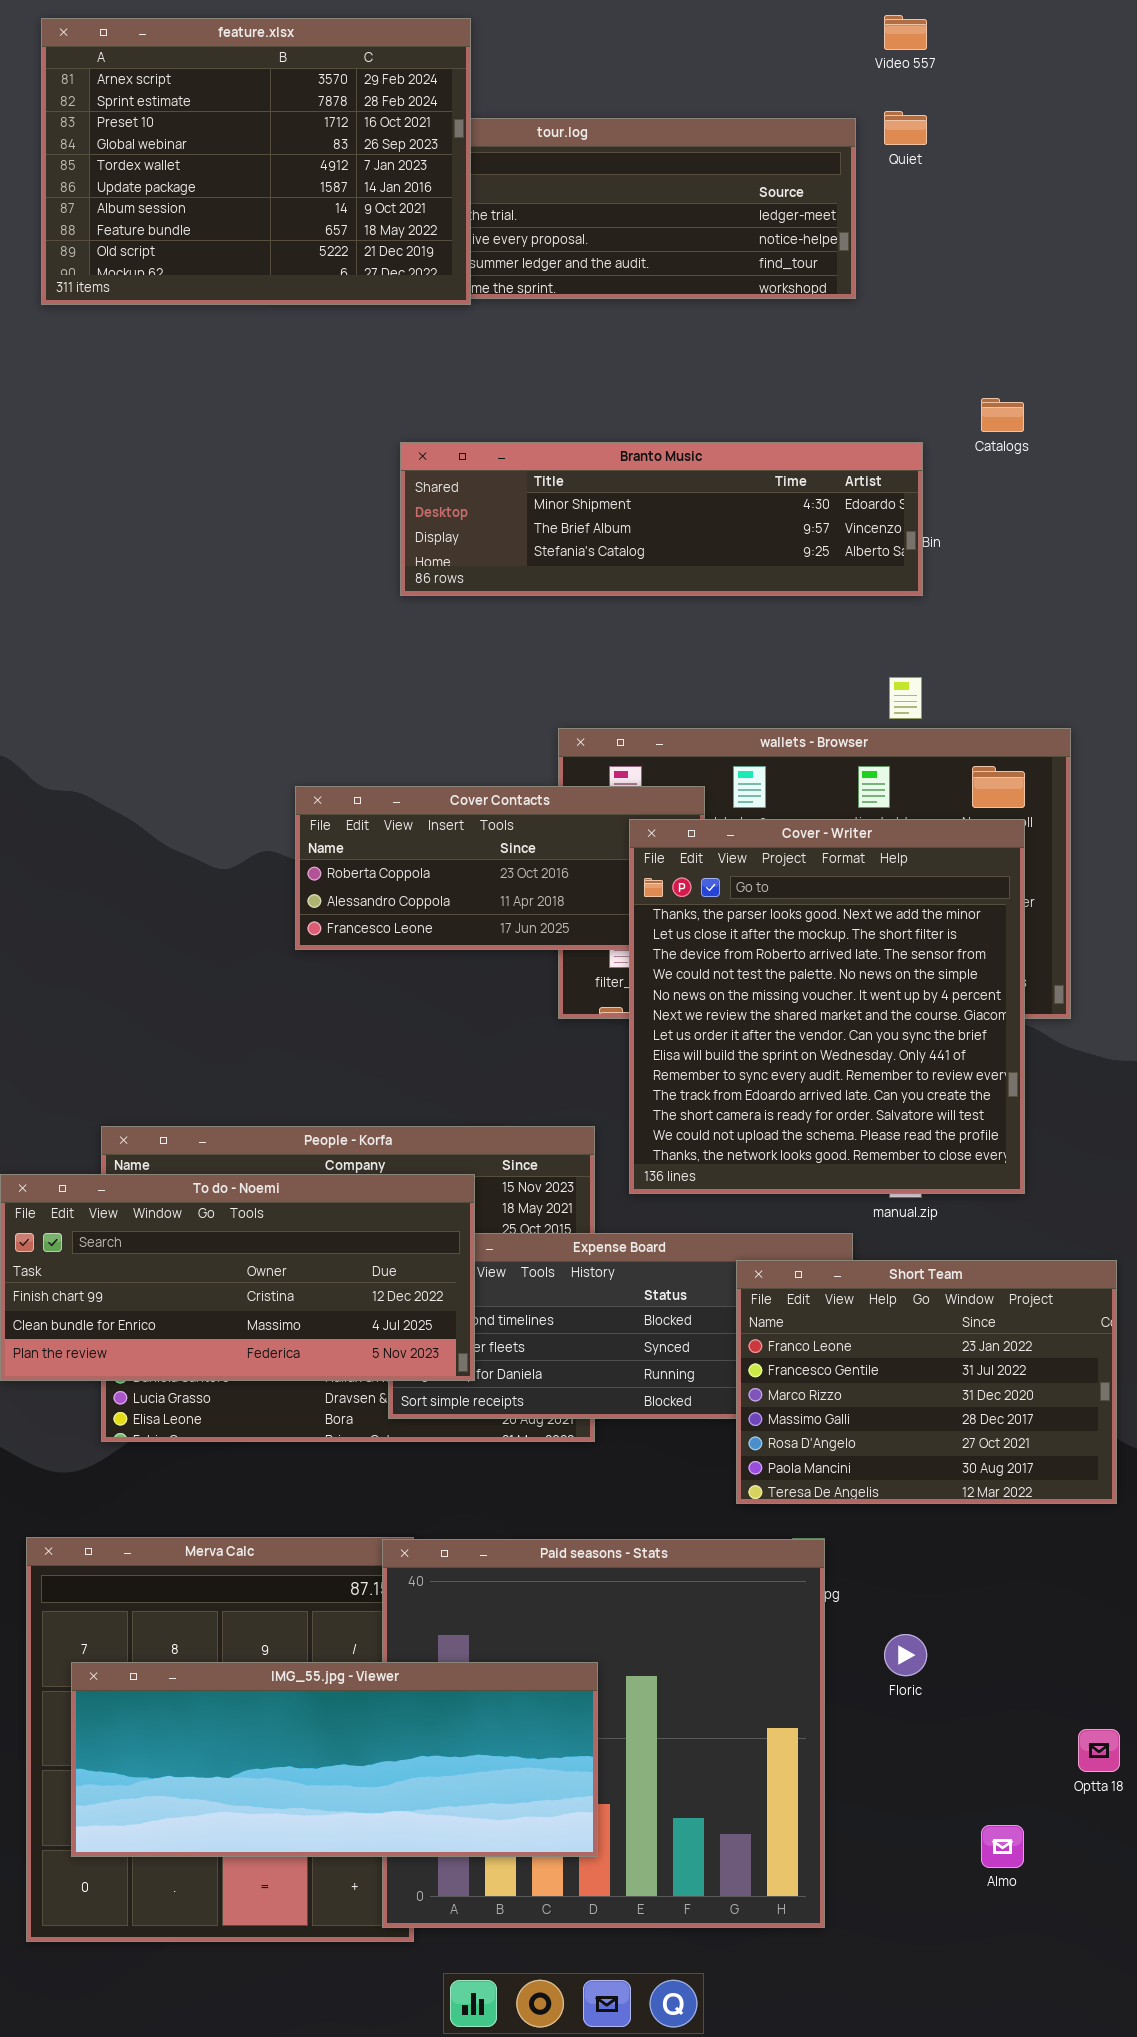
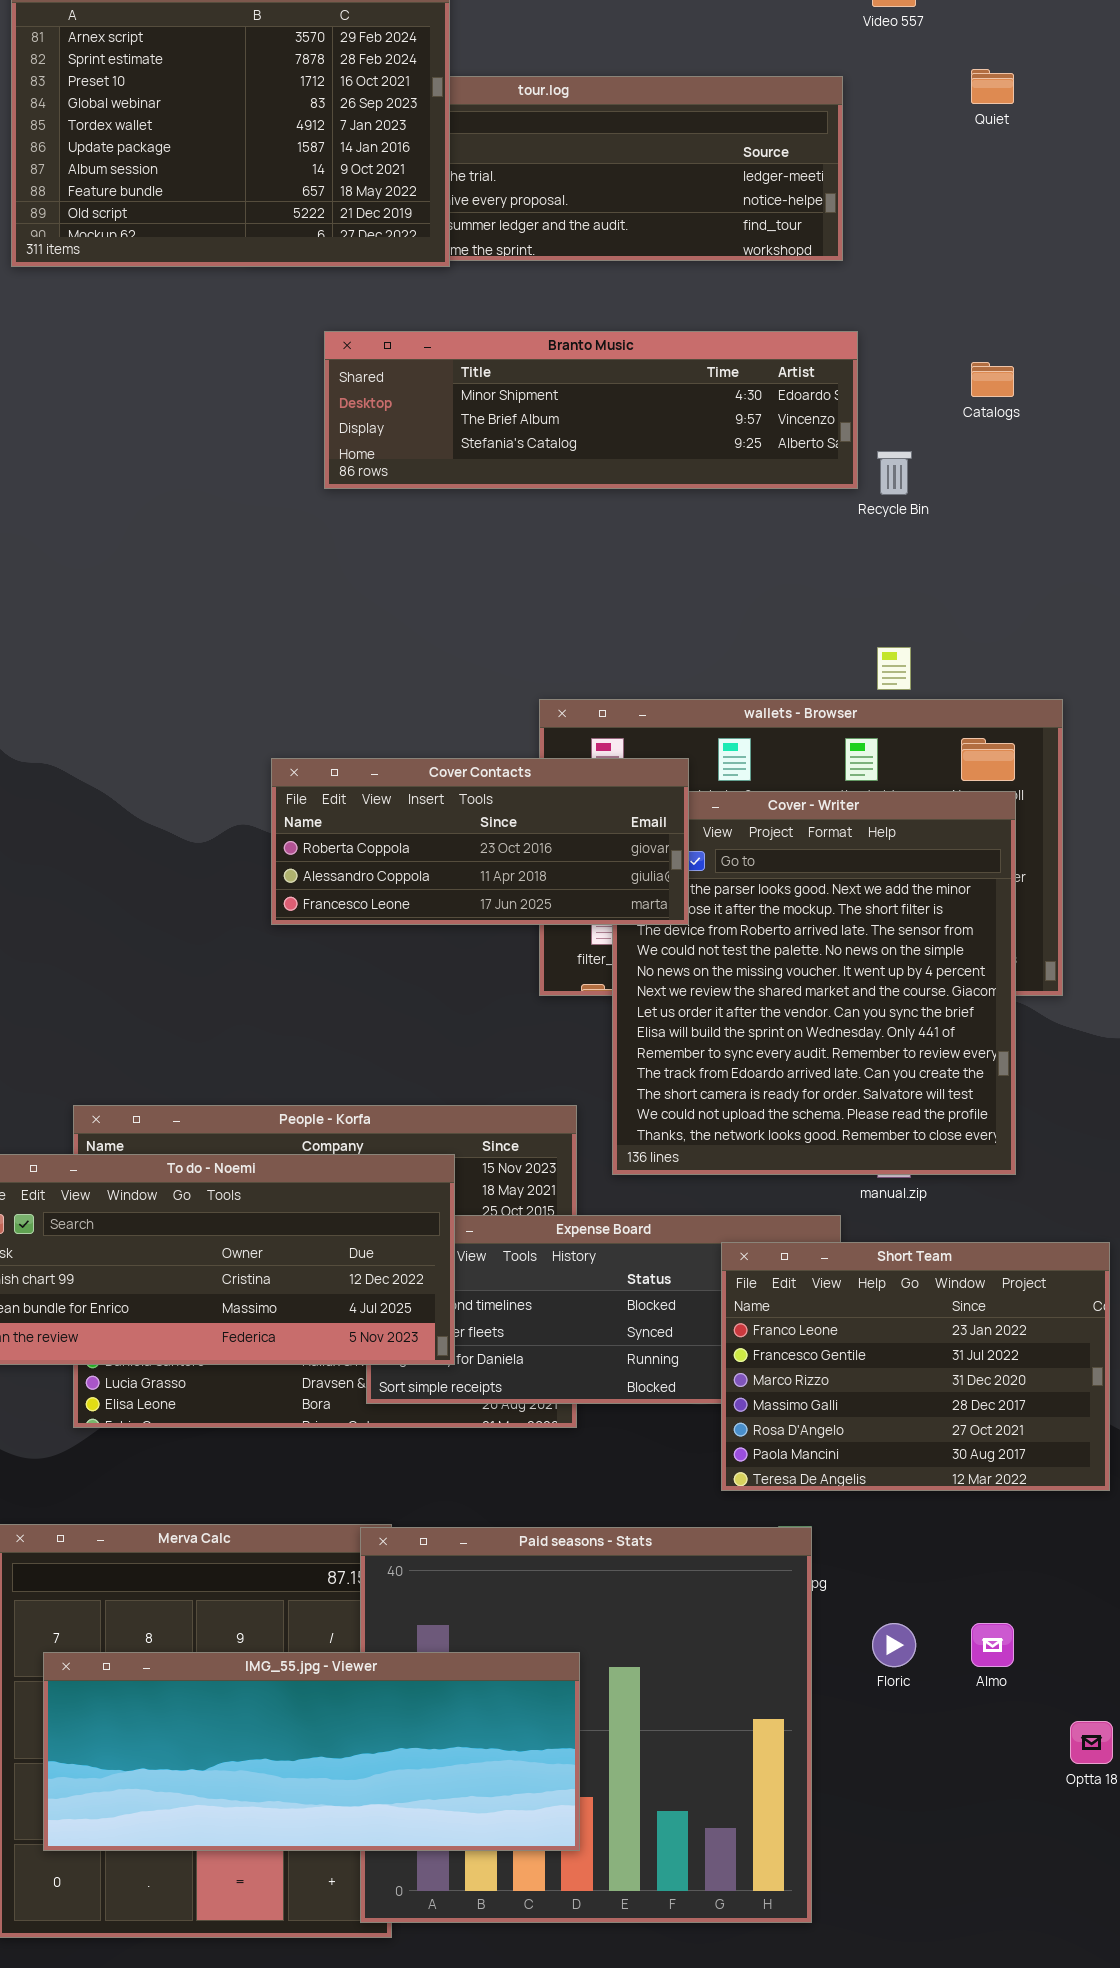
Quiet: [884,111,927,145] -> [971,69,1014,104], moved
Branto Music: [400,442,923,596] -> [324,331,858,489], moved
Cover Contacts: [295,786,705,950] -> [271,758,689,925], raised
Almo: [981,1825,1024,1868] -> [971,1623,1014,1667], moved

